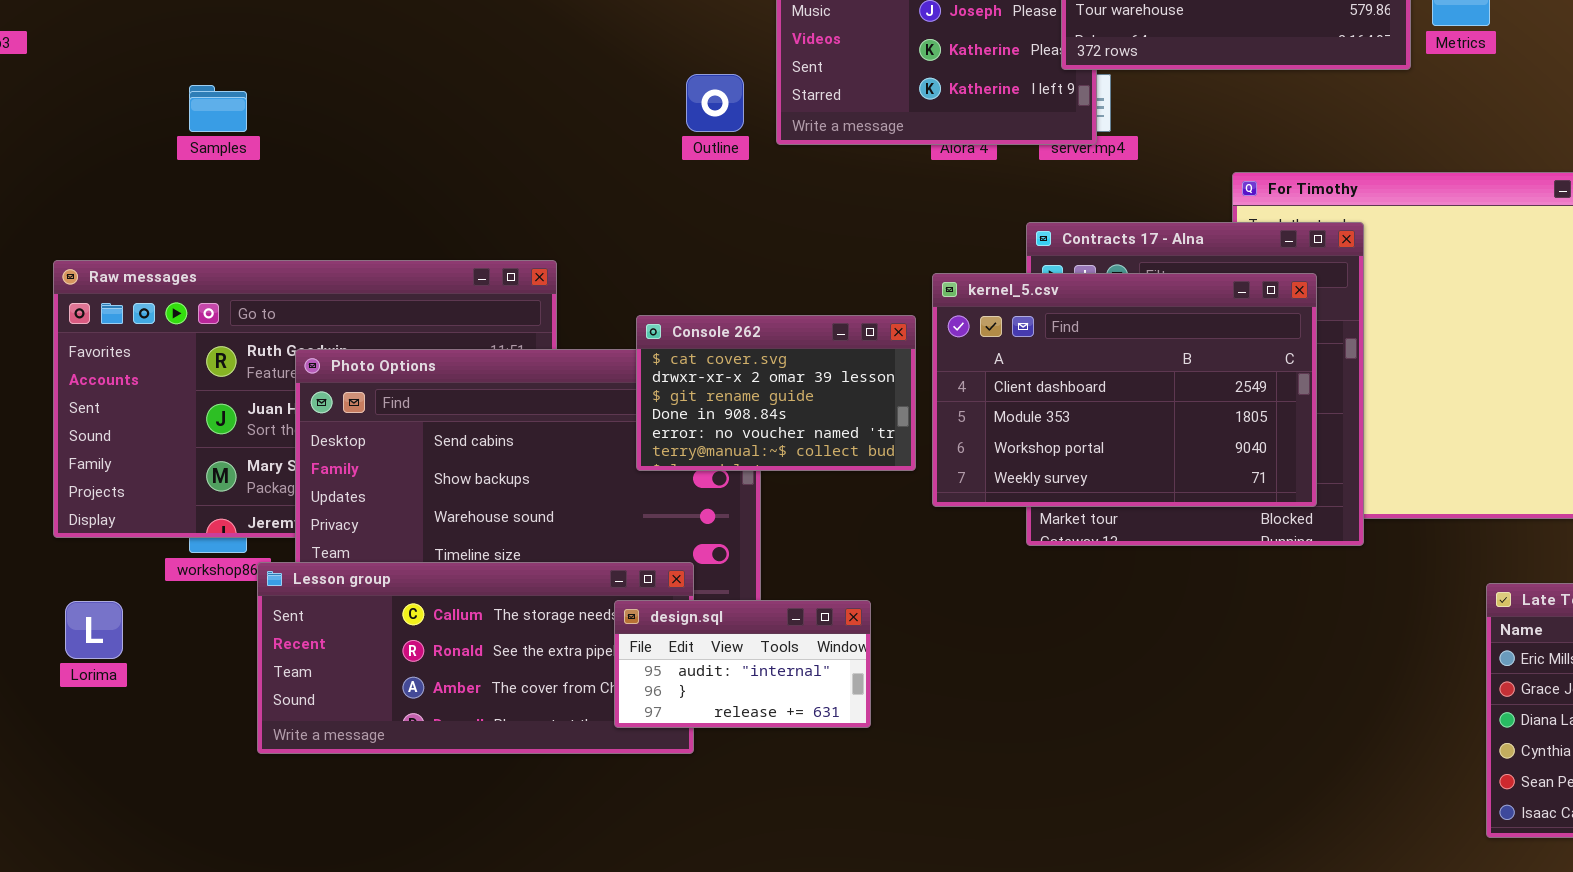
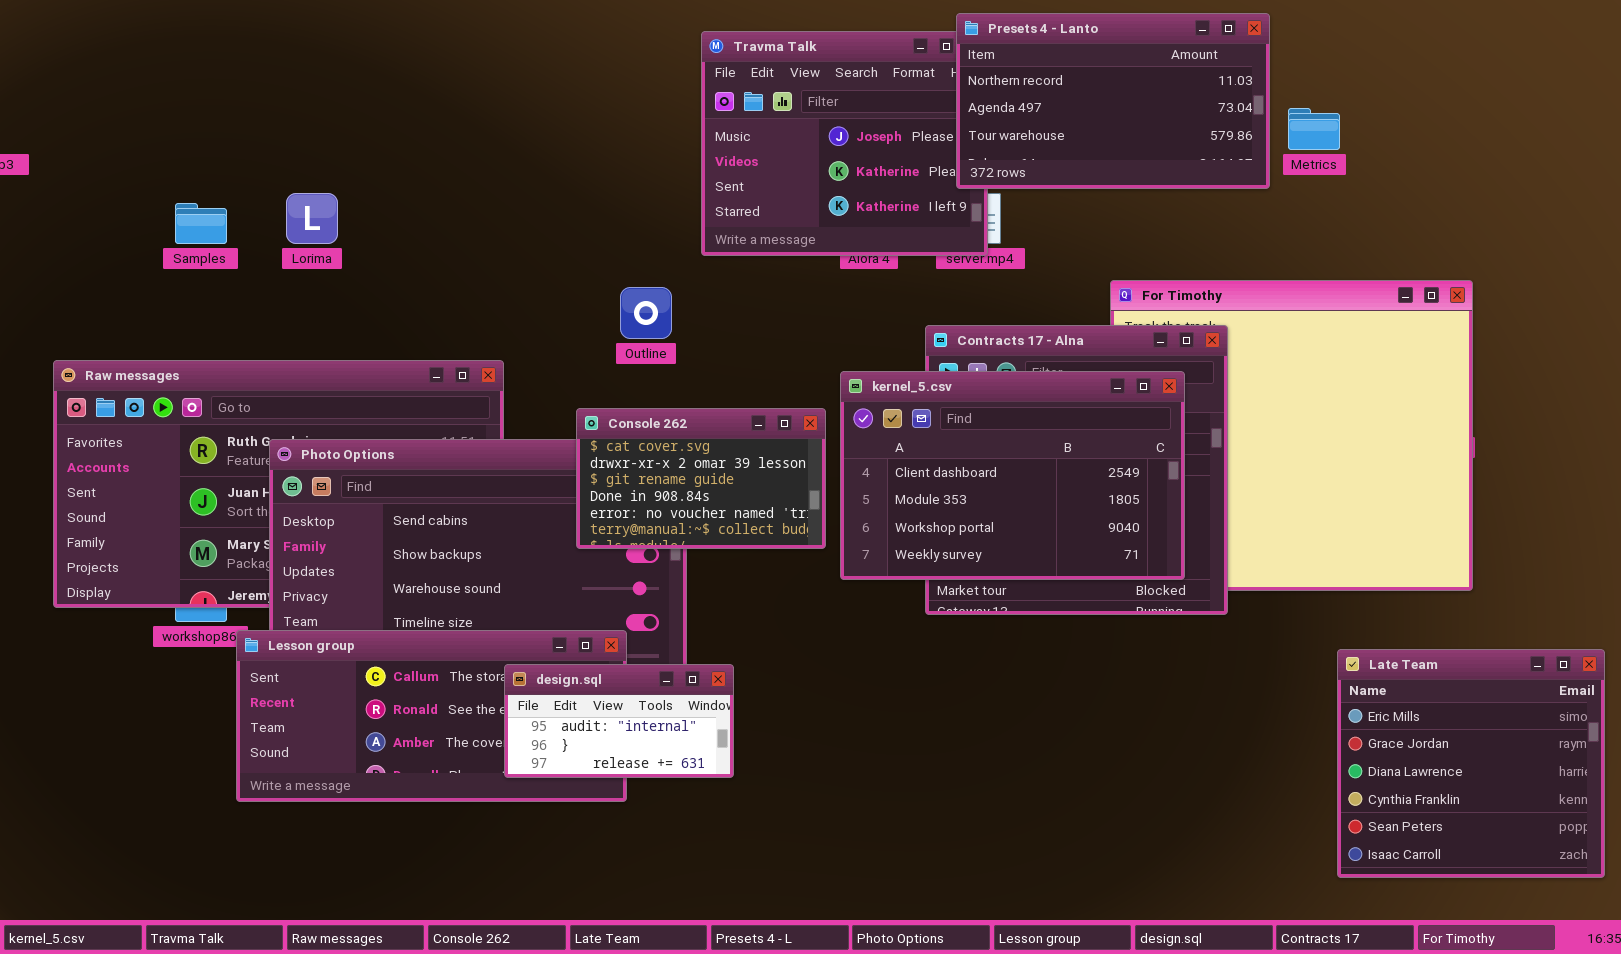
Outline: [686,74,744,132] -> [620,287,672,339], moved
design.sql: [614,600,871,728] -> [504,664,734,778], moved
Lorima: [65,601,123,659] -> [286,193,338,244], moved

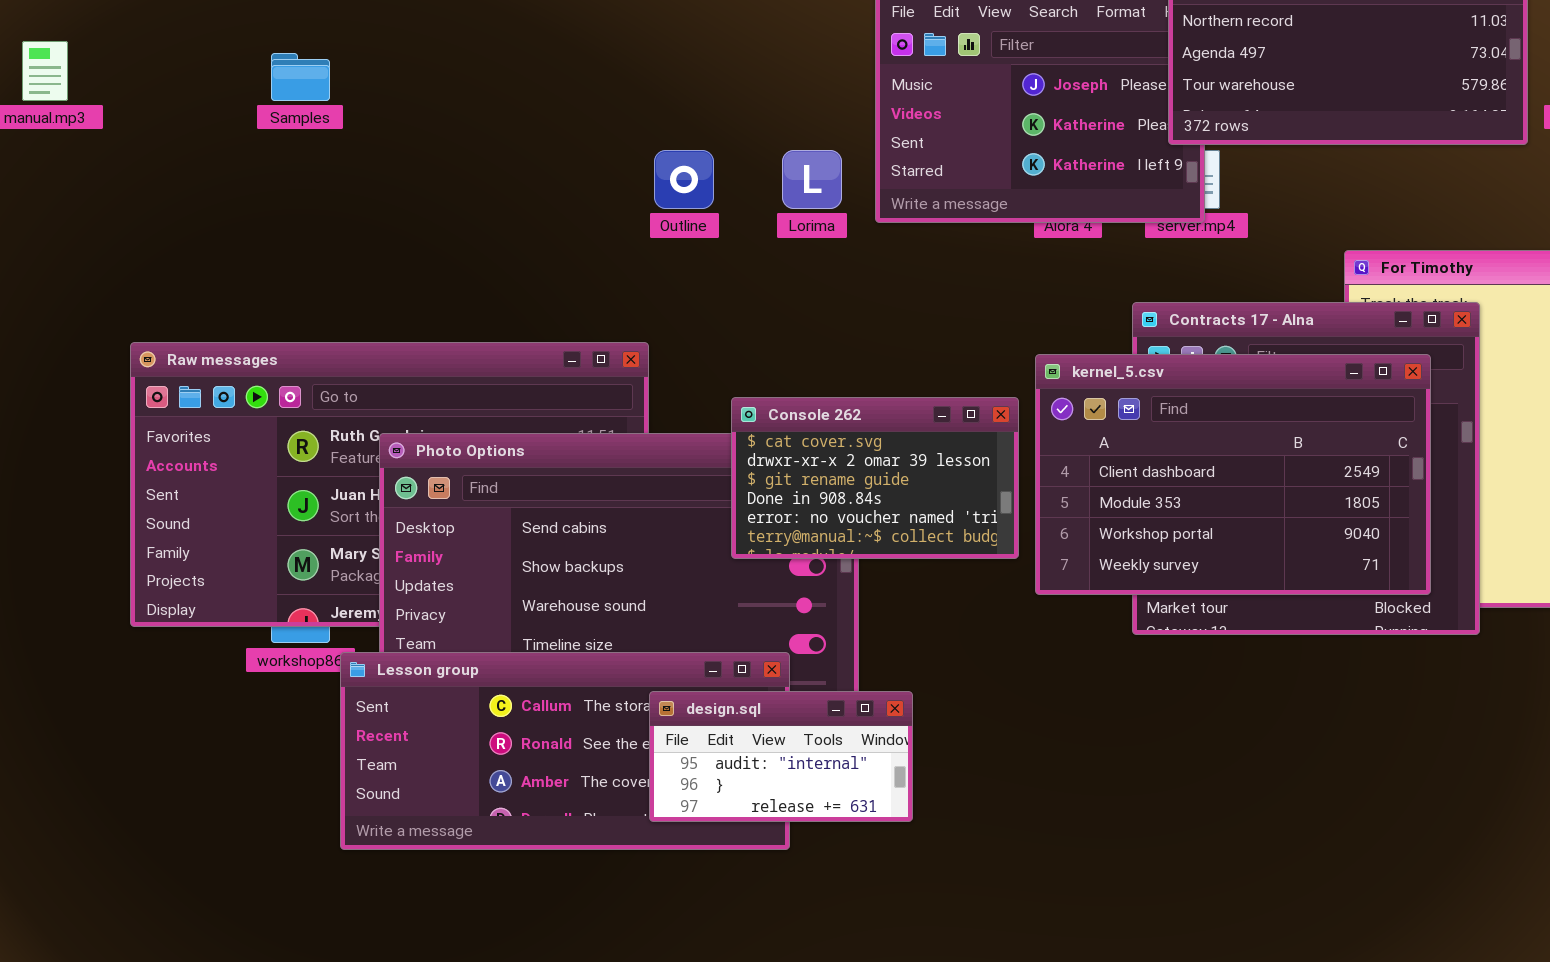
Lorima: [286,193,338,244] -> [782,150,842,209], moved
Samples: [175,203,227,244] -> [271,53,330,101], moved
Outline: [620,287,672,339] -> [654,150,714,209], moved

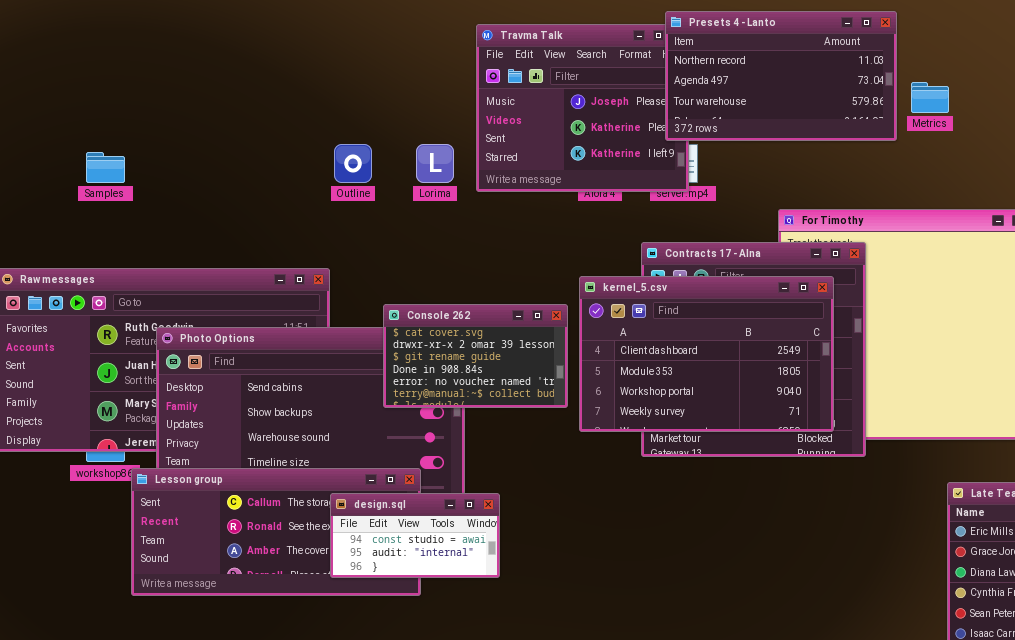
Samples: [271,53,330,101] -> [86,152,125,183], moved
design.sql: [649,691,913,822] -> [330,493,500,578], scrolled up 1 row

